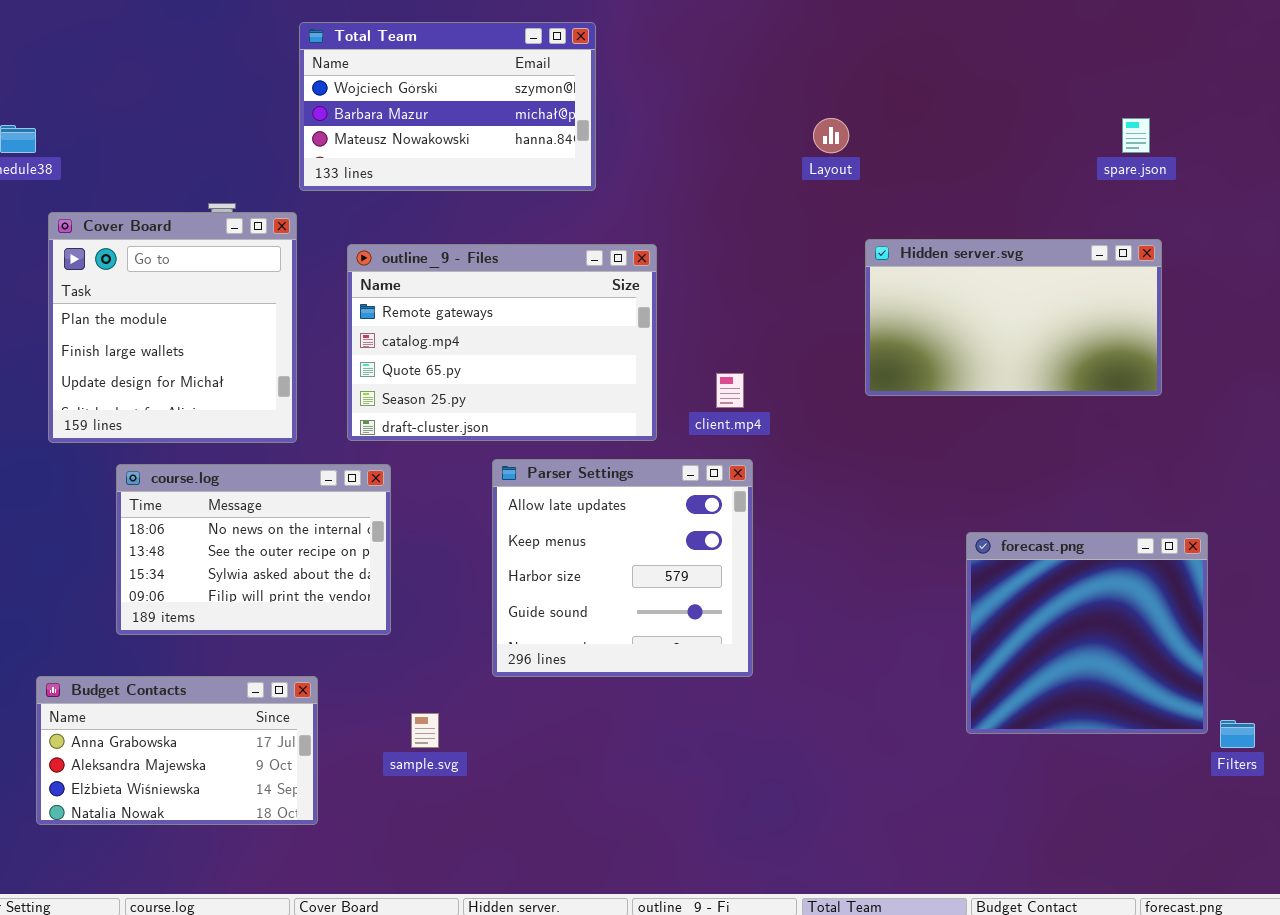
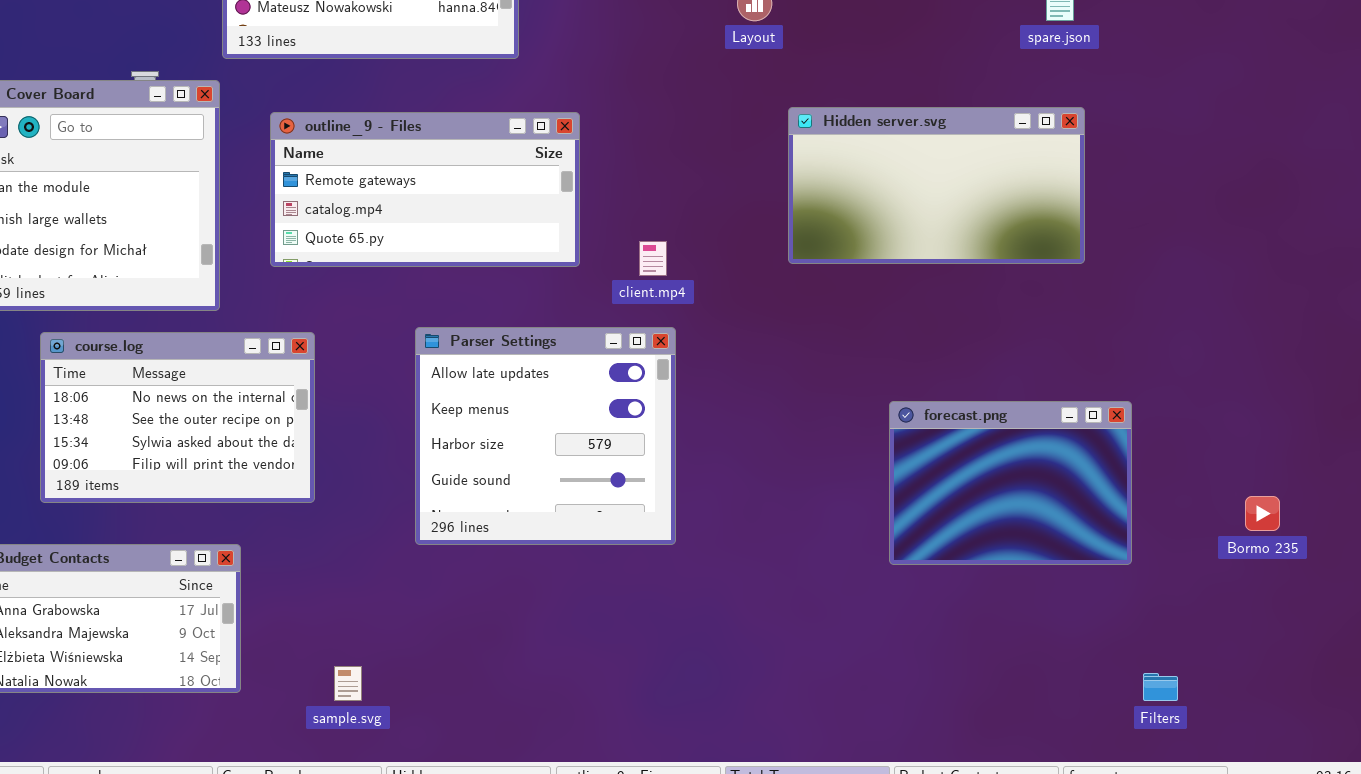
outline_9 - Files: [347,244,657,441] -> [270,112,580,267], resized
forecast.png: [966,532,1208,734] -> [889,401,1132,565], resized
sample.svg: [411,713,439,748] -> [334,666,362,701], moved
Filters: [1220,720,1255,748] -> [1143,673,1178,701], moved

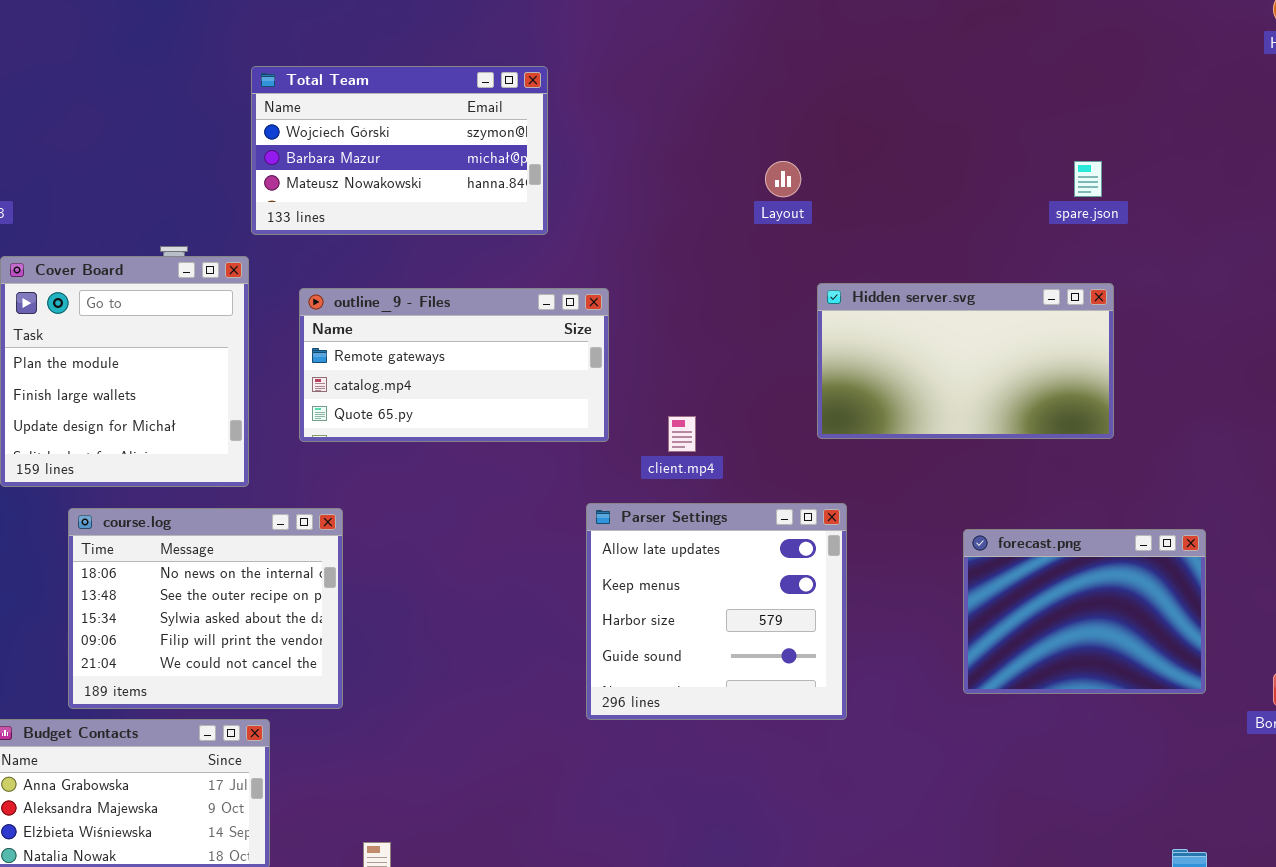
Parser Settings: [415,327,676,545] -> [586,503,847,720], moved
course.log: [40,332,315,503] -> [68,508,343,709], resized
forecast.png: [889,401,1132,565] -> [963,529,1206,694], moved

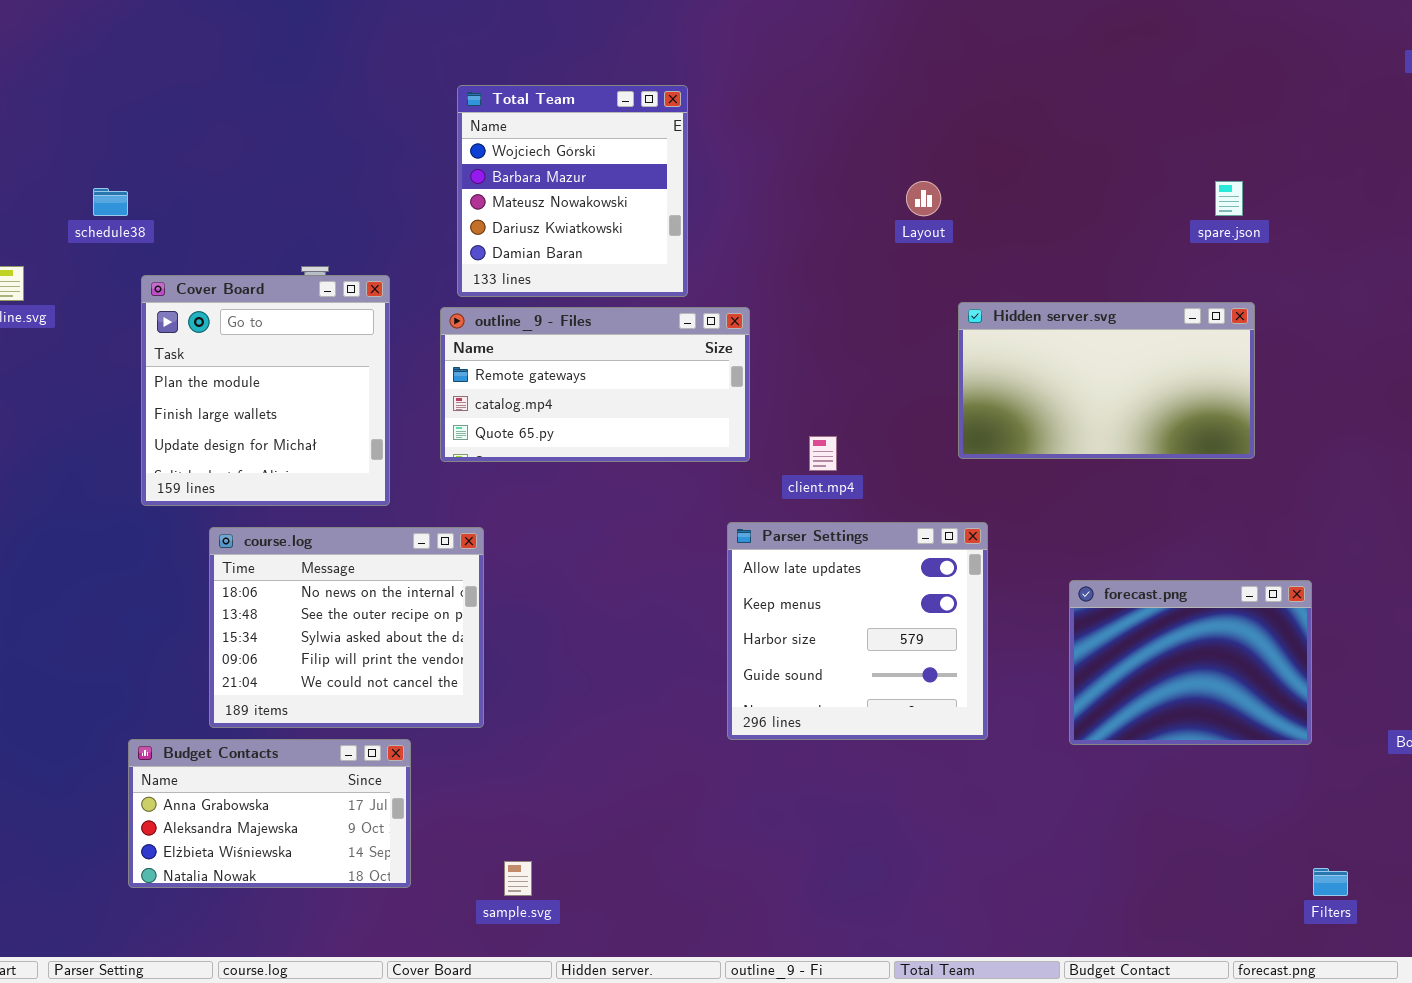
Total Team: [251,66,548,235] -> [457,85,688,297], resized
forecast.png: [963,529,1206,694] -> [1069,580,1312,745], moved

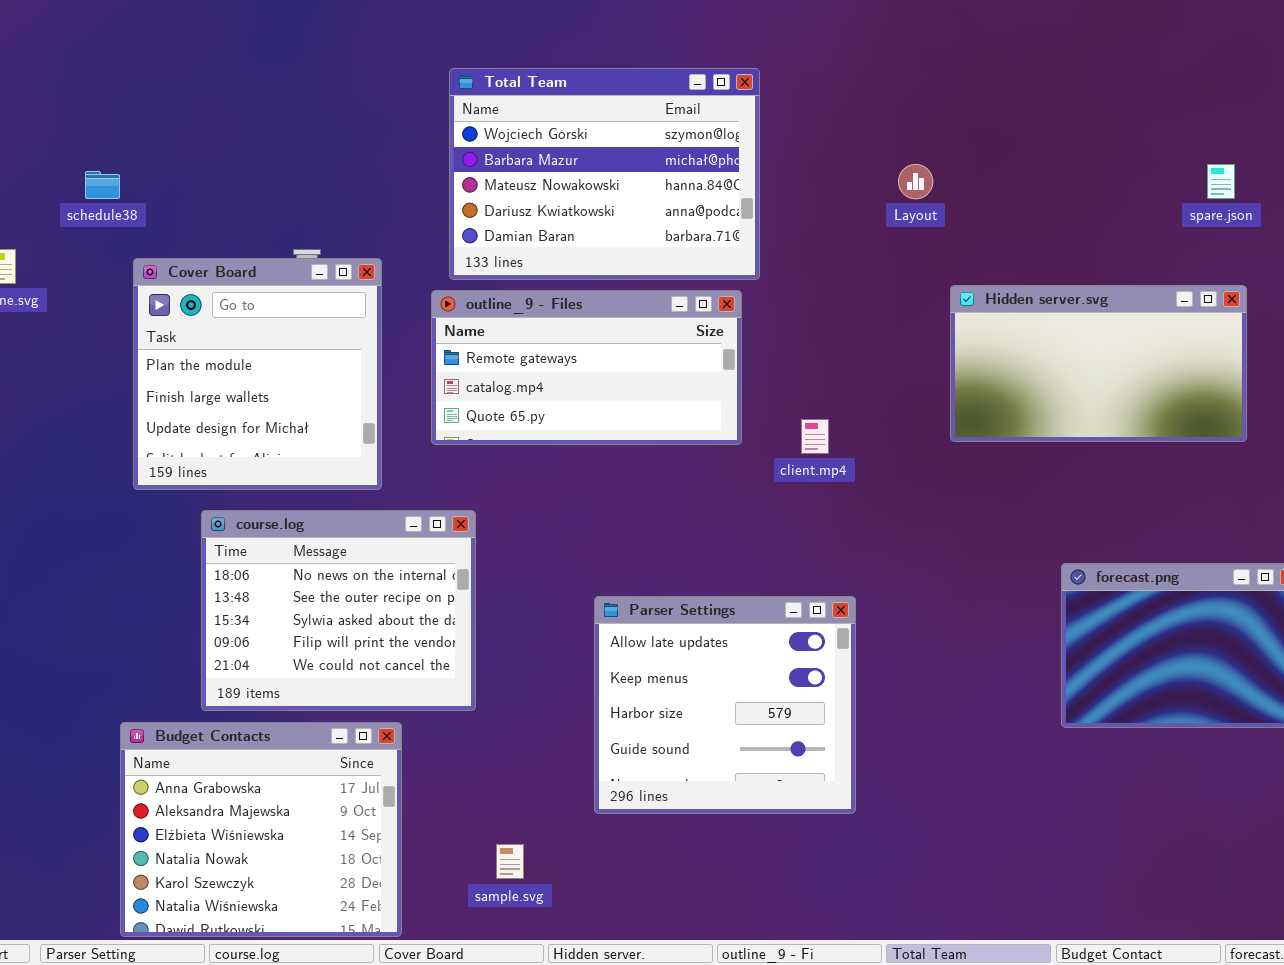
Total Team: [457,85,688,297] -> [449,68,760,280], resized
Parser Settings: [727,522,988,740] -> [594,596,856,814], moved
Budget Contacts: [128,739,411,888] -> [120,722,402,937], resized

